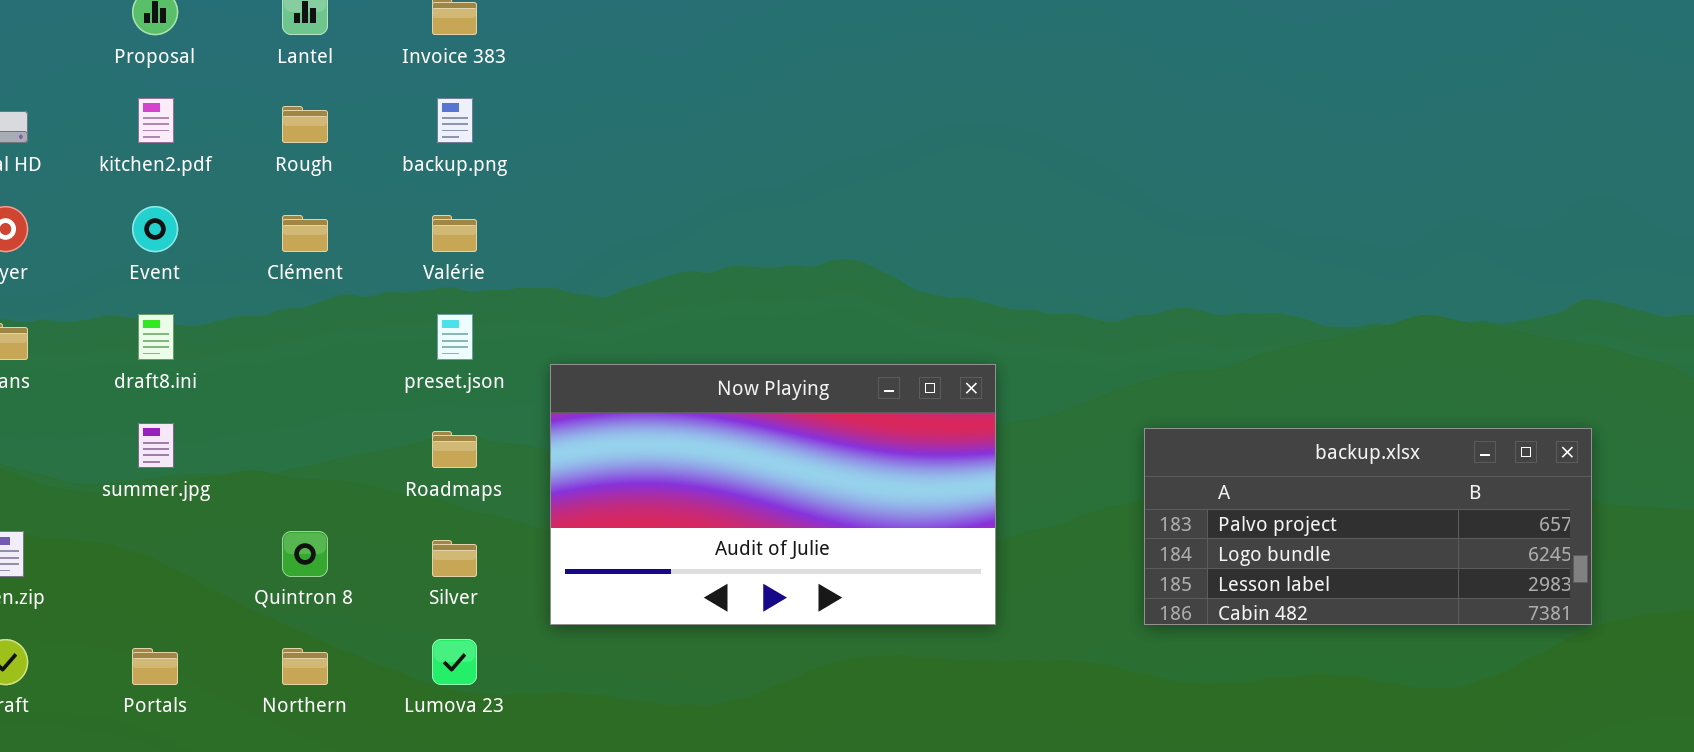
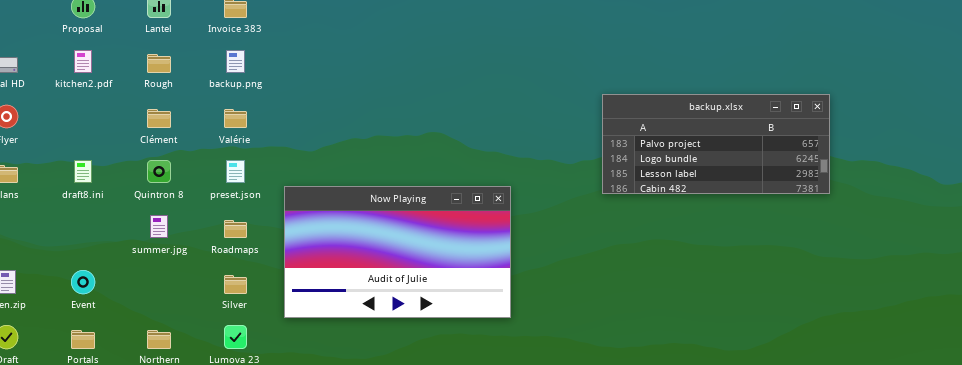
Event: [132,206,178,252] -> [71,270,95,294], moved
summer.jpg: [138,423,174,468] -> [150,215,168,238], moved
backup.xlsx: [1144,428,1592,625] -> [602,94,830,194], moved
Quintron 8: [282,531,328,577] -> [147,160,171,183], moved

